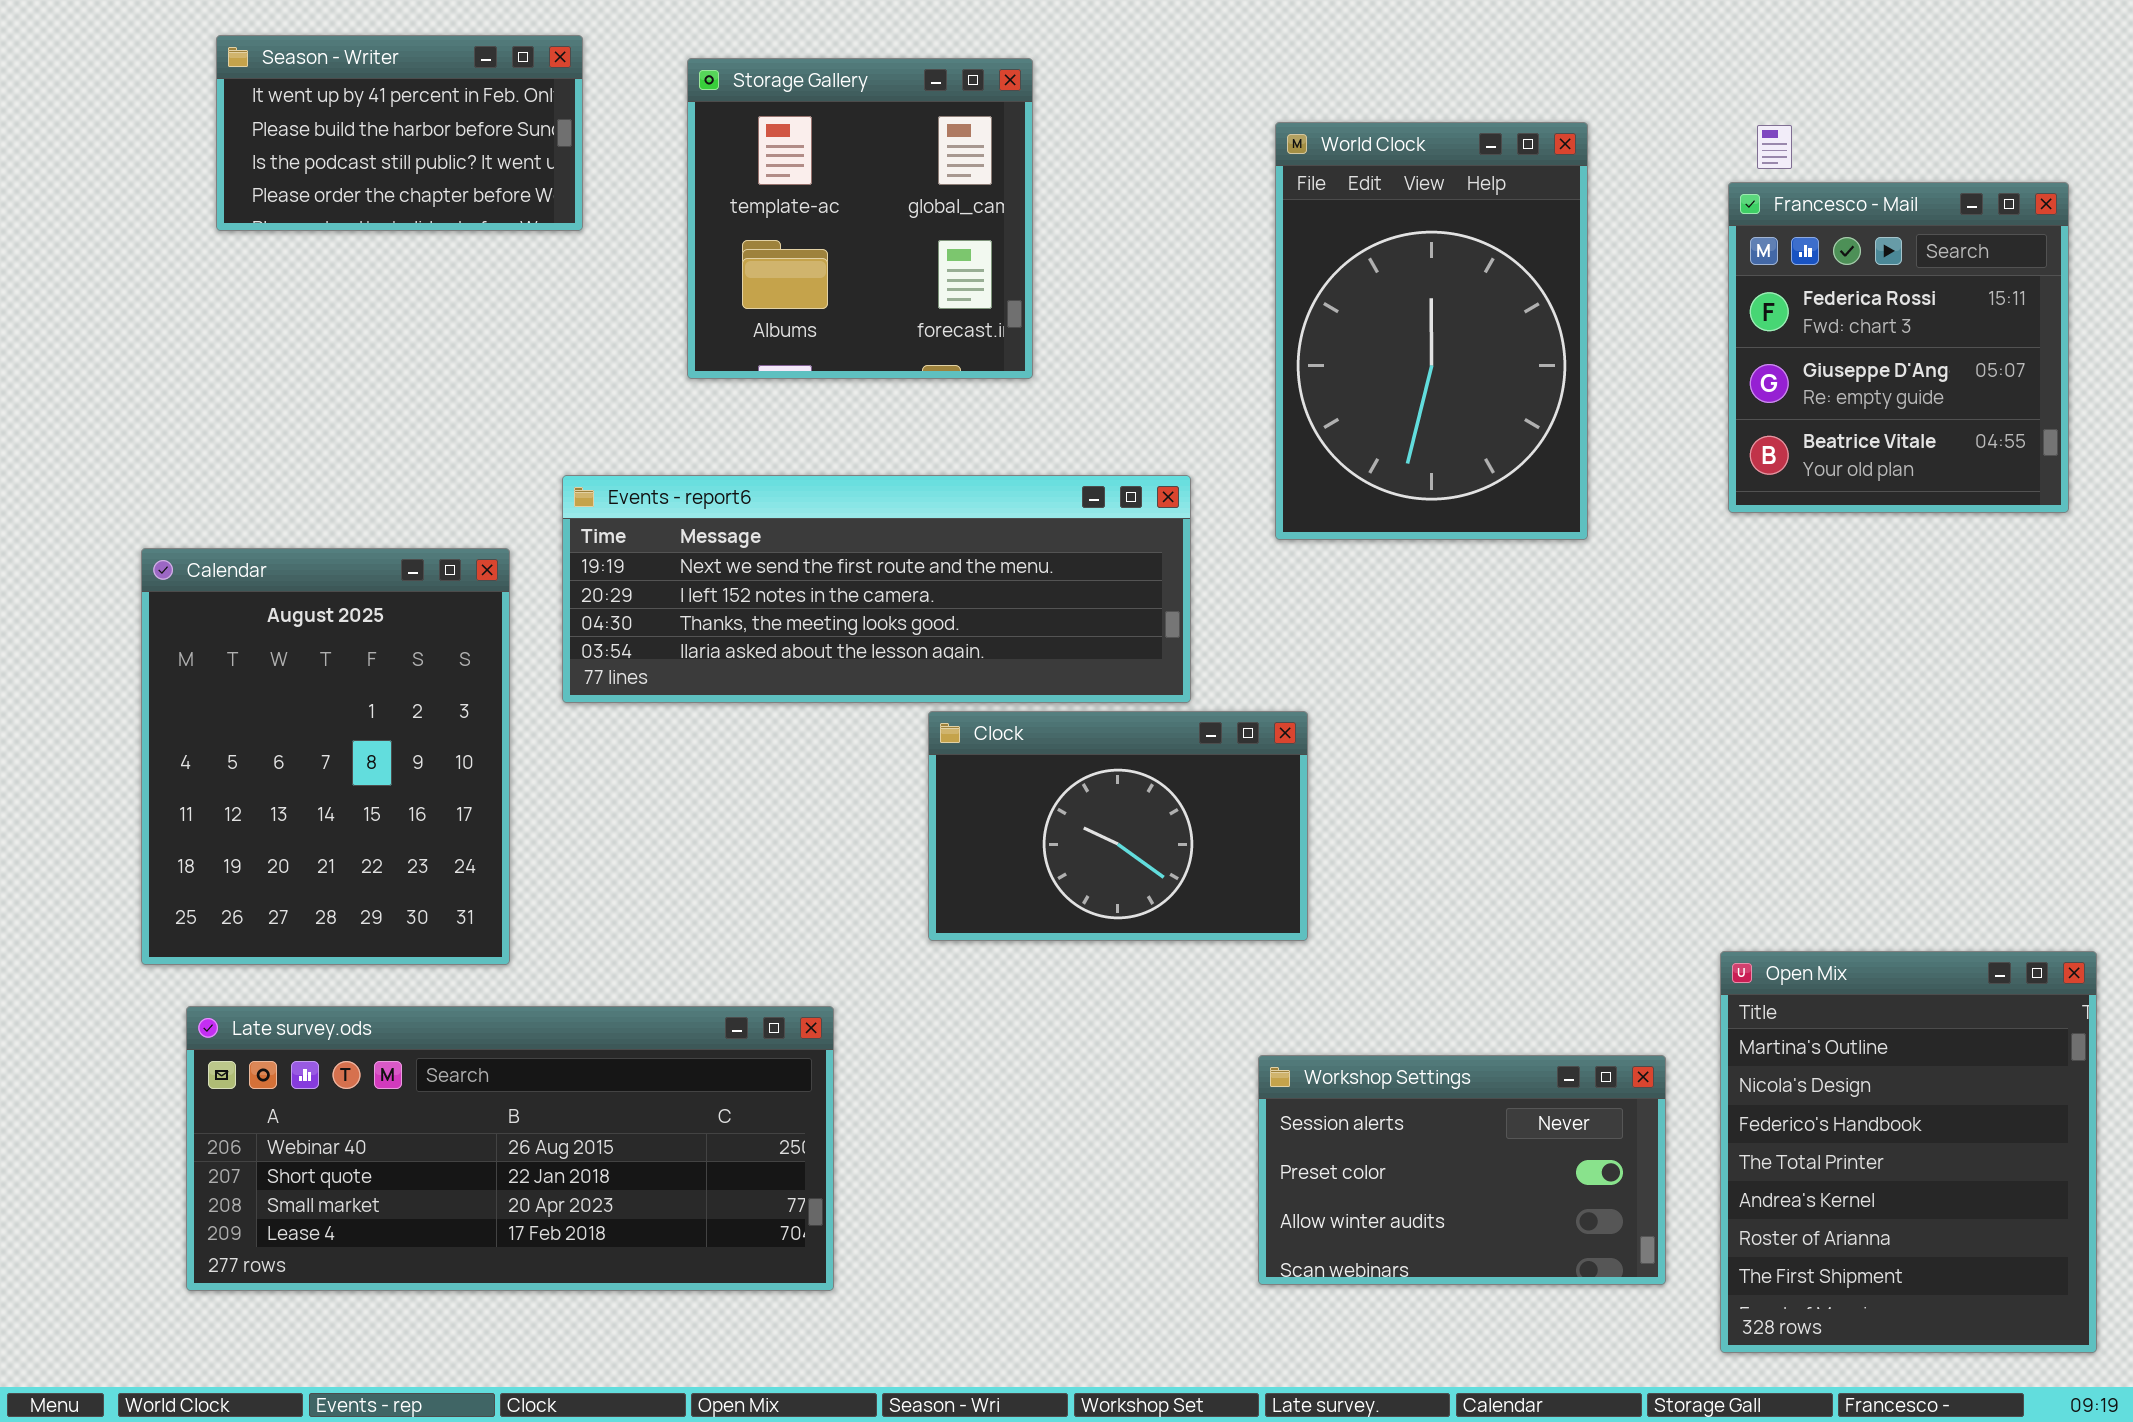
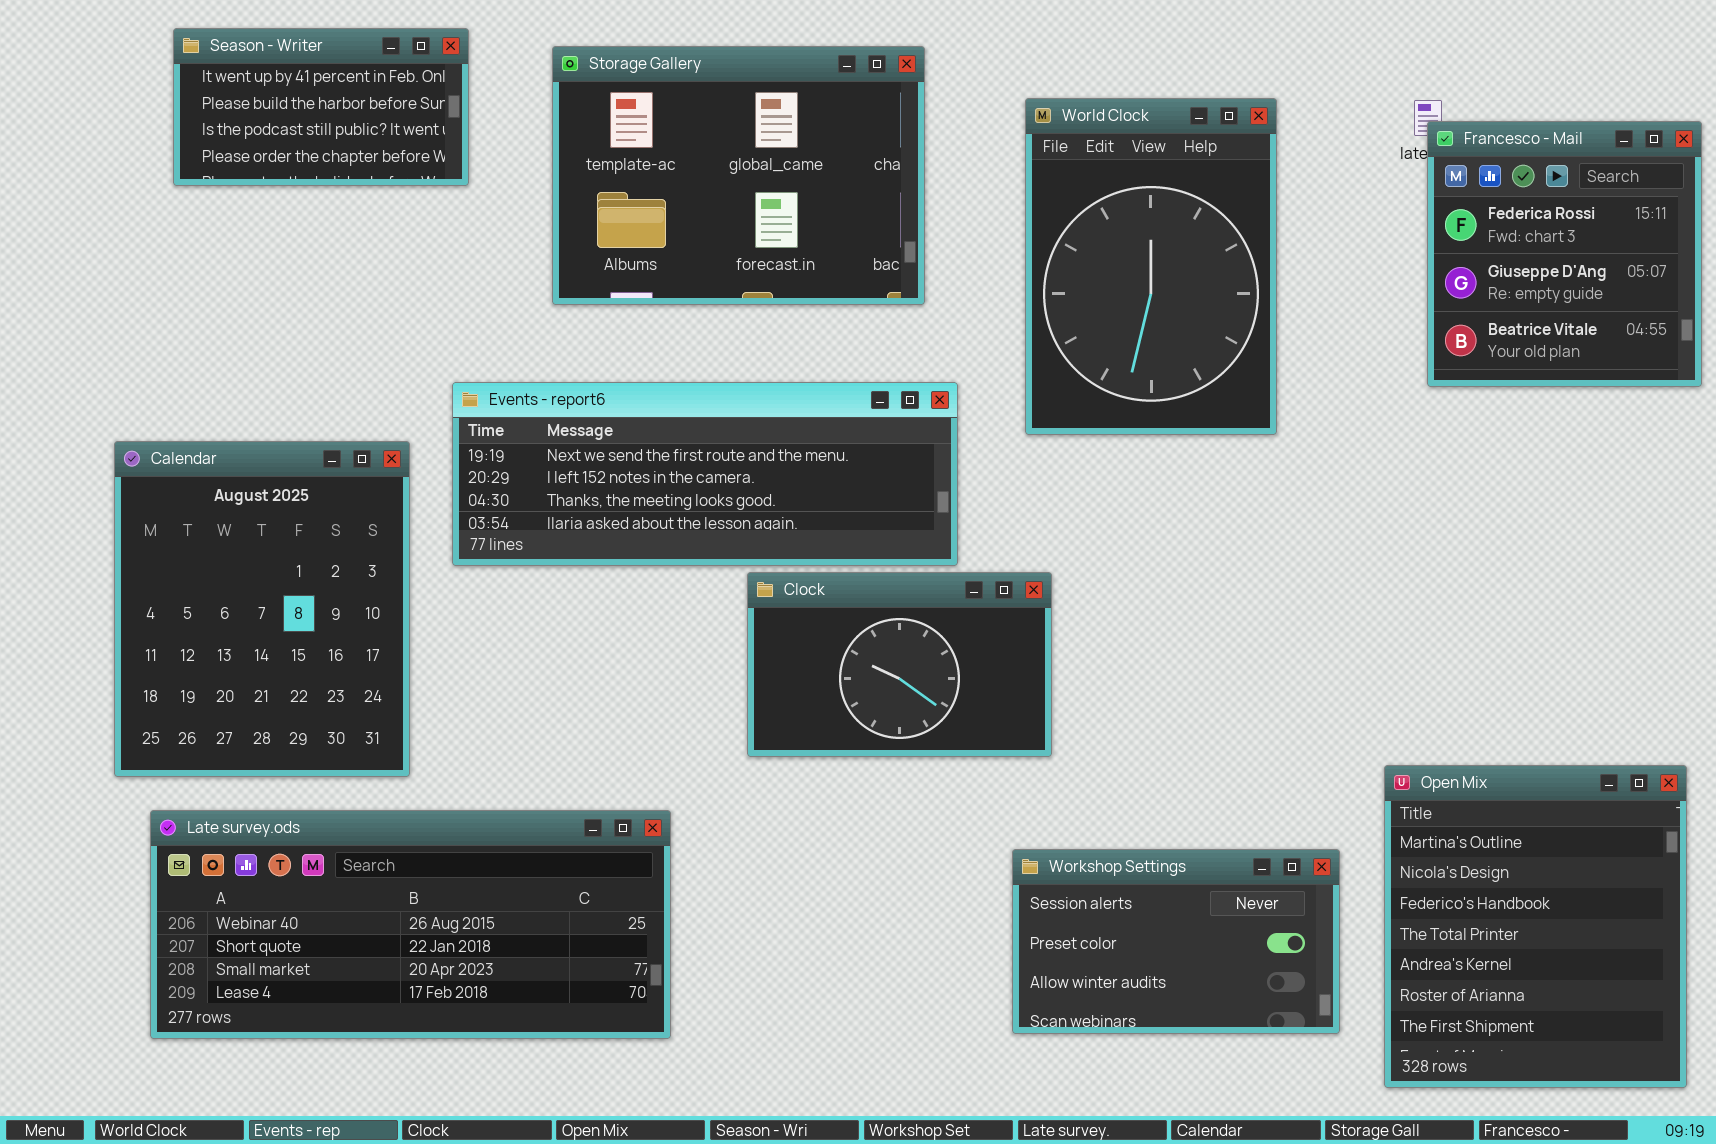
Storage Gallery: [687,58,1033,379] -> [552,46,925,305], resized
Francesco - Mail: [1728,182,2069,513] -> [1427,121,1702,387], moved

